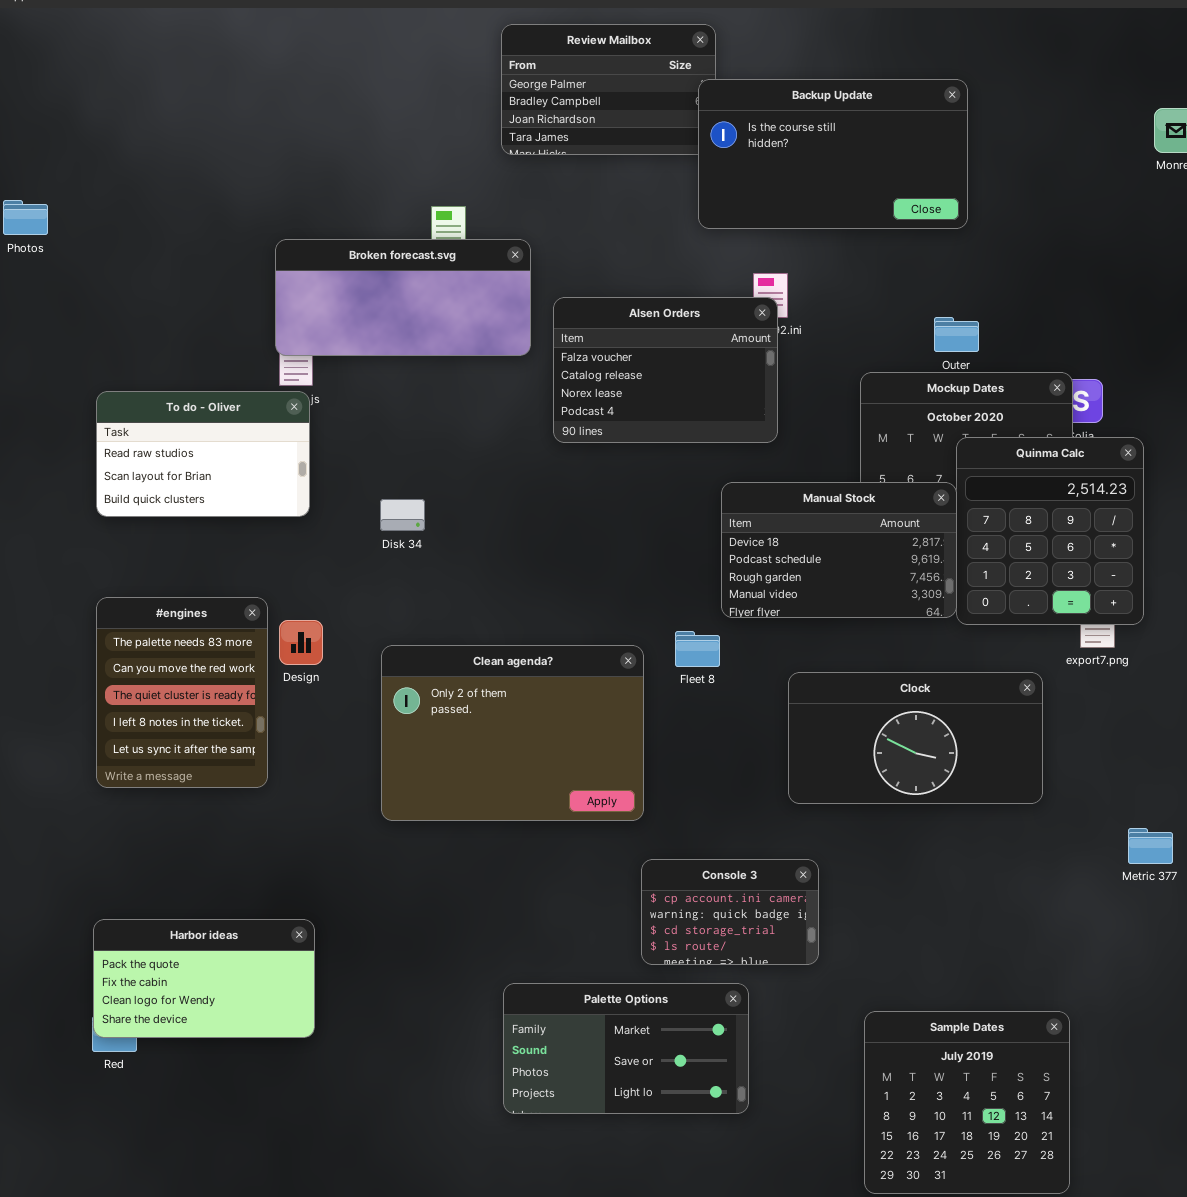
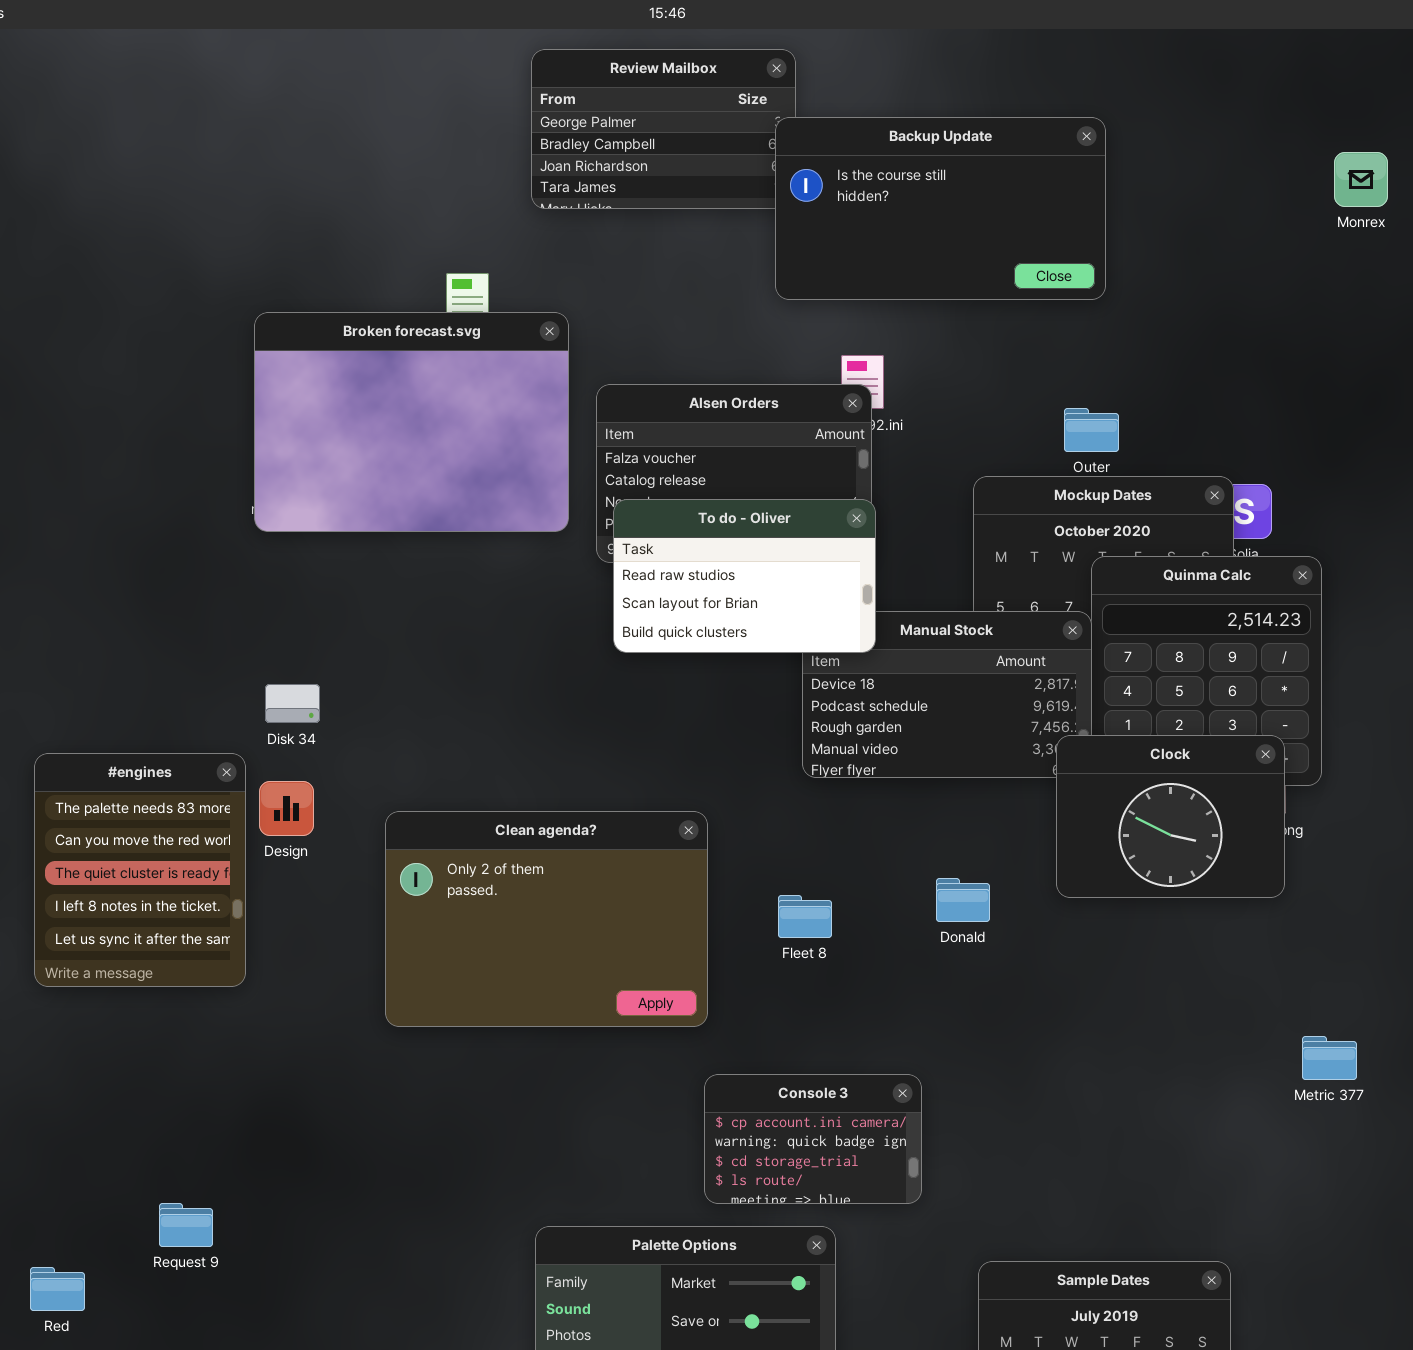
Broken forecast.svg: [275,239,531,356] -> [254,312,569,532], resized
To do - Oliver: [96,391,310,517] -> [613,499,876,653], moved
Disk 34: [380,499,425,531] -> [265,684,320,723], moved
Fleet 8: [675,631,720,667] -> [778,895,832,938], moved
Clock: [788,672,1043,804] -> [1056,735,1285,898], moved, resized
Harbor ideas: [93,919,315,1038] -> none, closed

